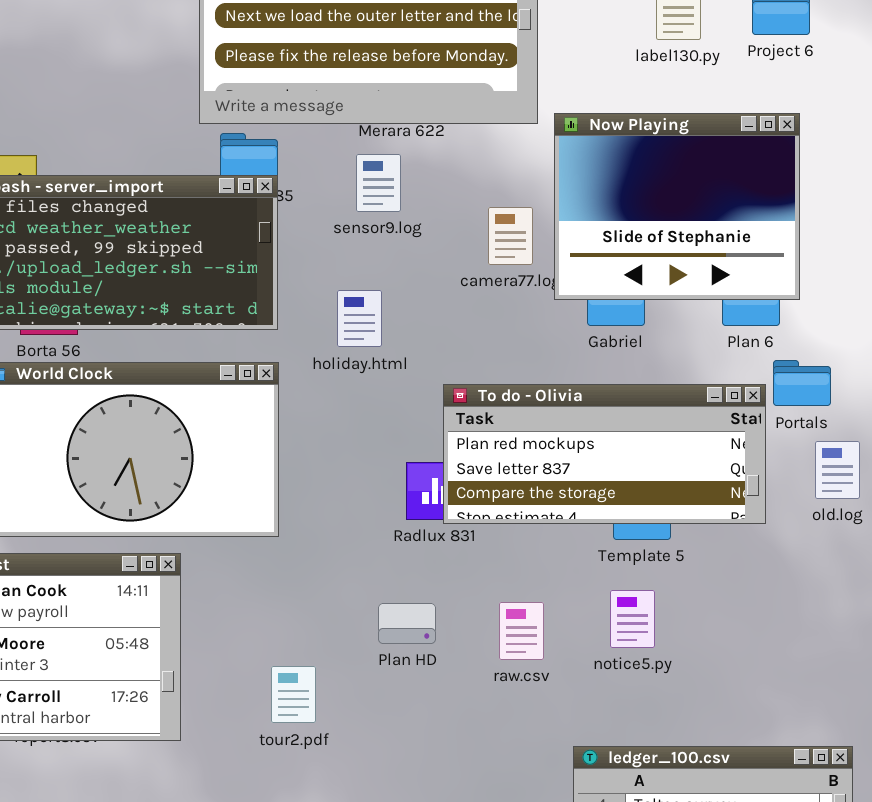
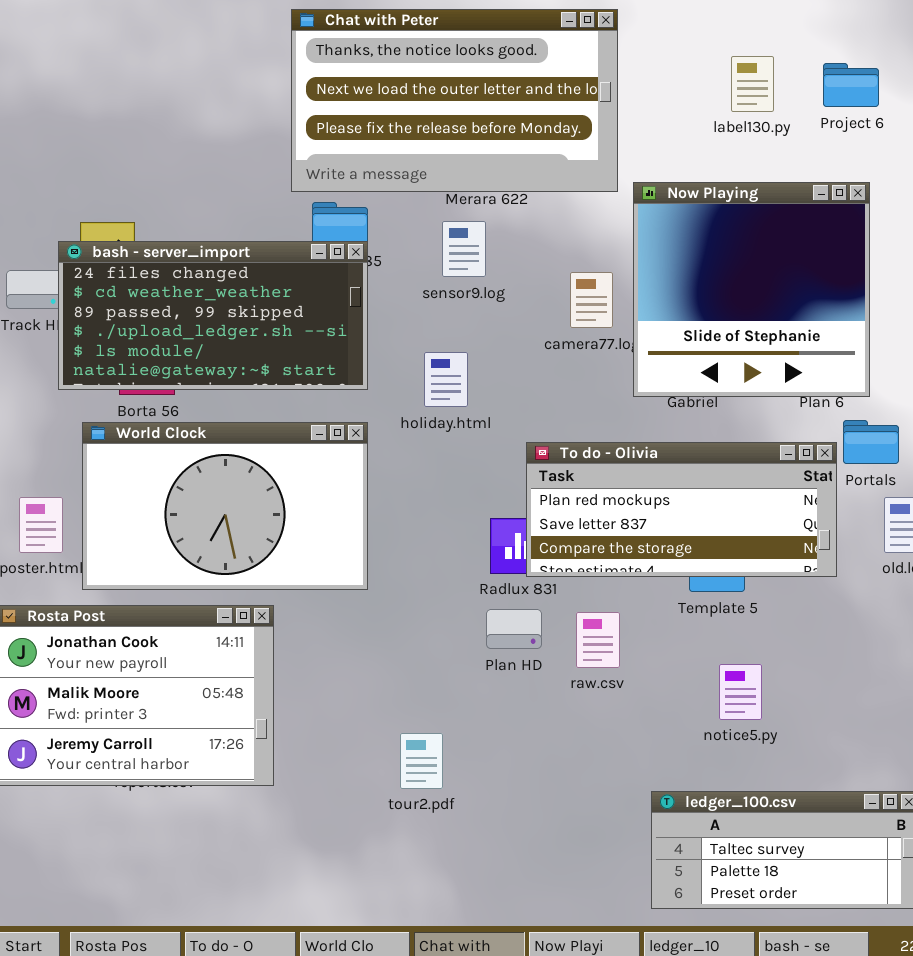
Now Playing: [554,113,800,300] -> [633,182,870,397], resized
notice5.py: [610,590,655,648] -> [719,664,762,720], moved
raw.csv: [499,602,544,660] -> [576,612,620,668], moved
Plan HD: [378,603,436,644] -> [486,609,542,649], moved
tour2.pdf: [271,666,316,723] -> [400,733,443,789], moved

